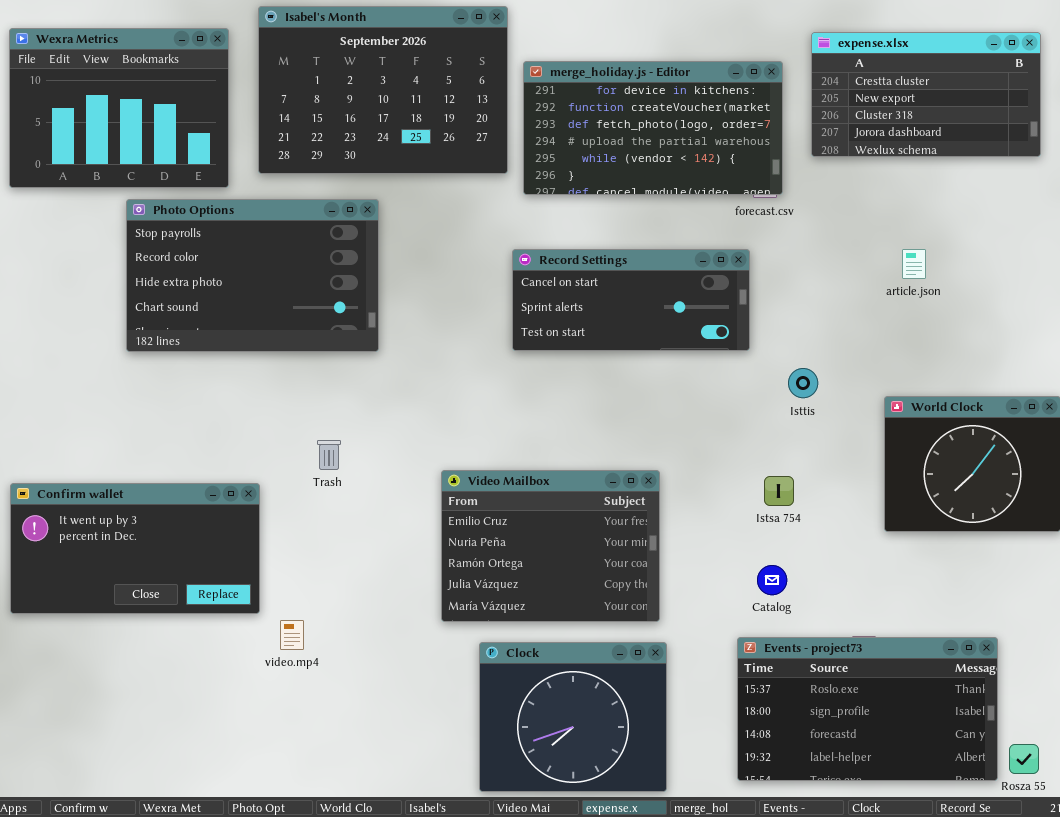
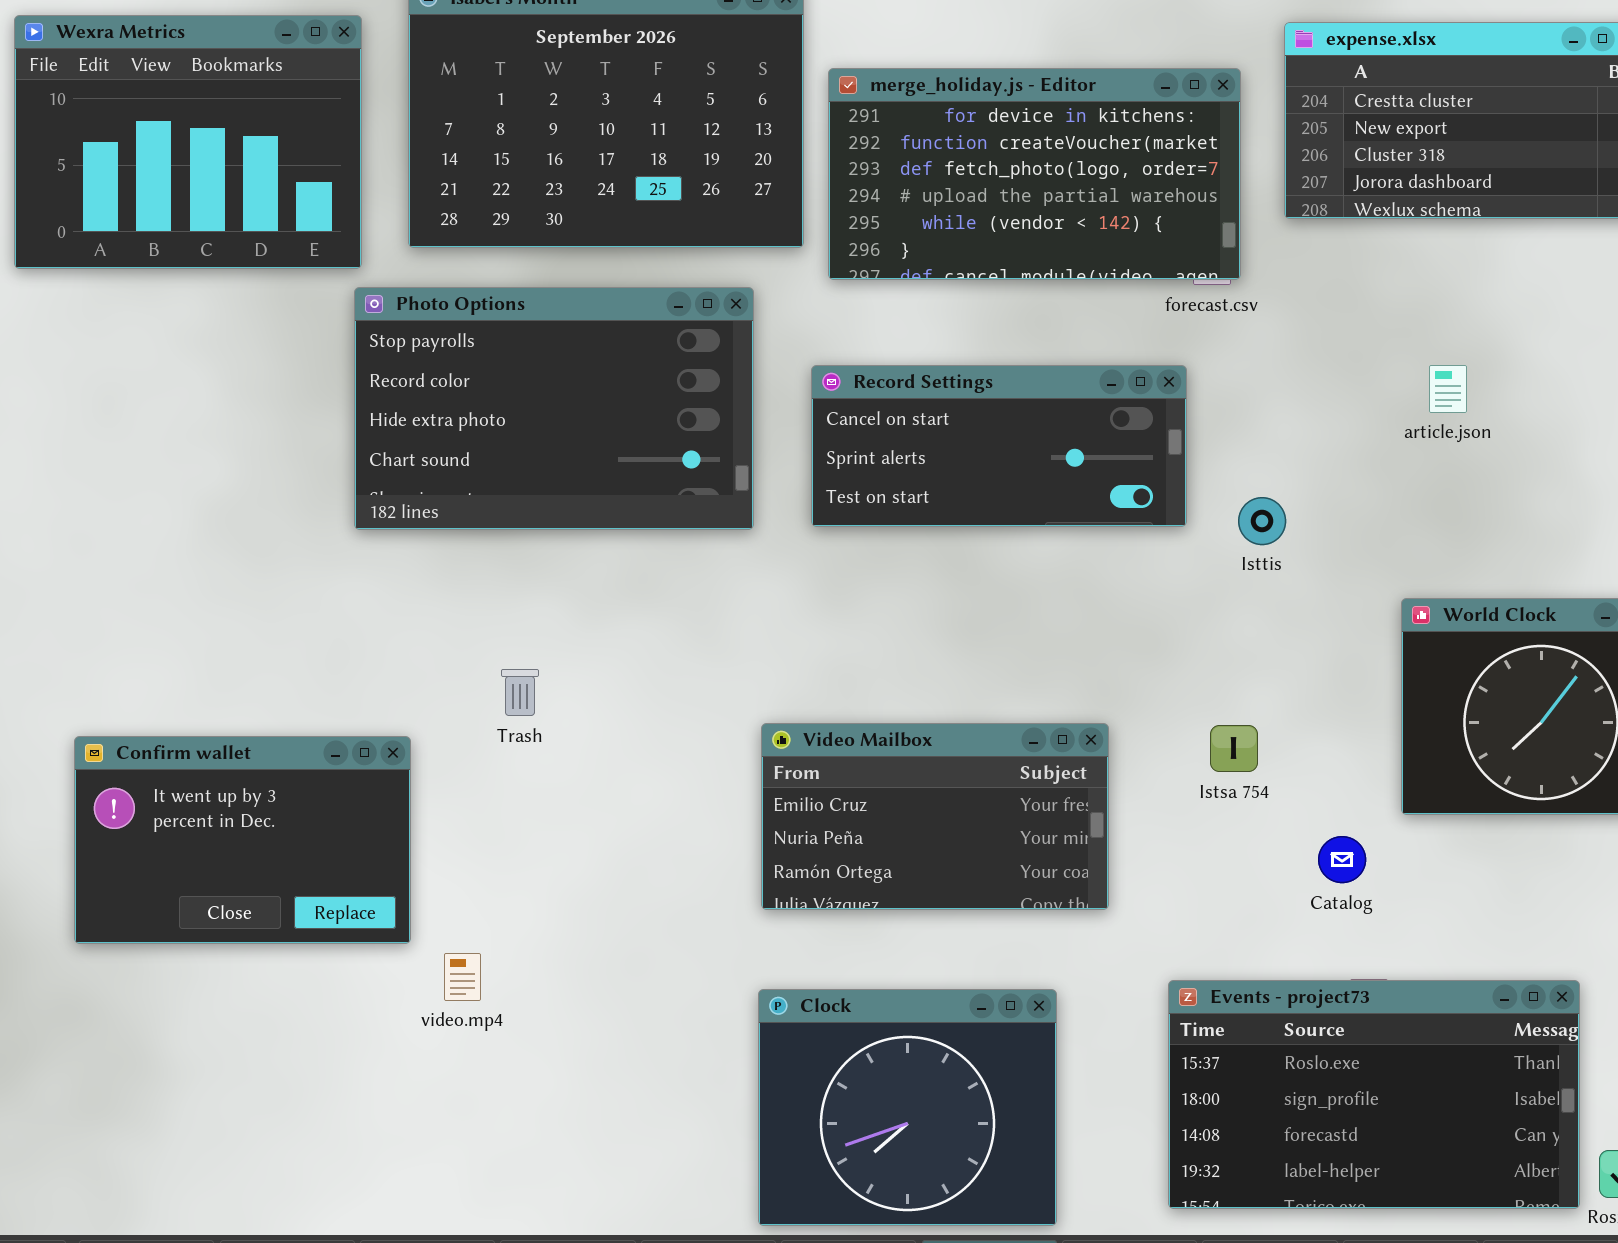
Photo Options: [126,199,379,352] -> [354,287,754,530], moved
Isttis: [788,368,818,398] -> [1238,497,1286,545], moved
Video Mailbox: [441,470,660,622] -> [761,723,1109,910], moved, resized
Confirm wallet: [10,483,260,614] -> [74,736,411,944], resized
Catalog: [757,565,787,595] -> [1318,836,1366,883], moved

